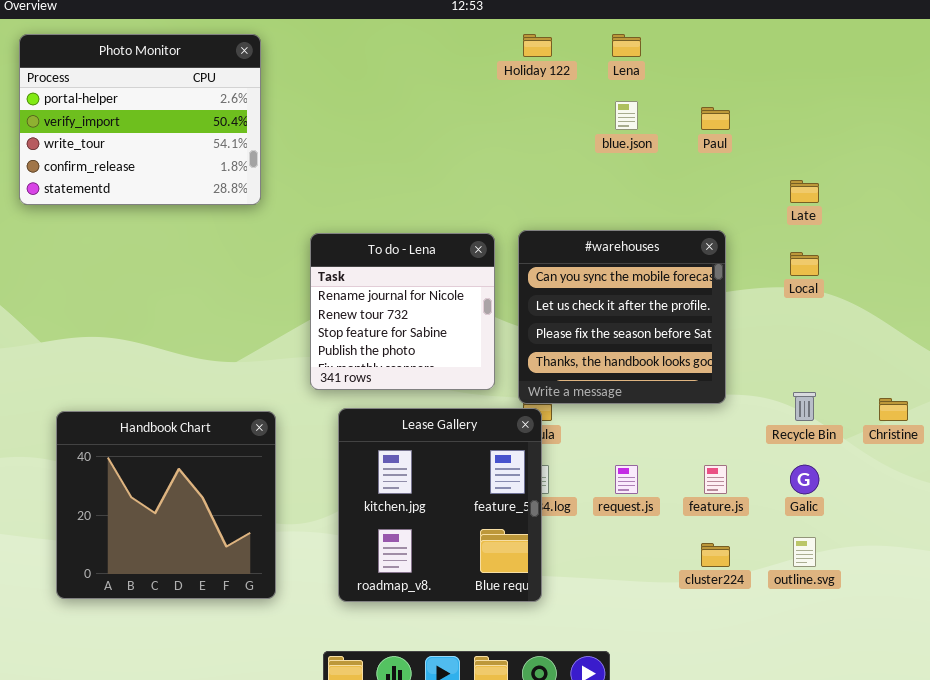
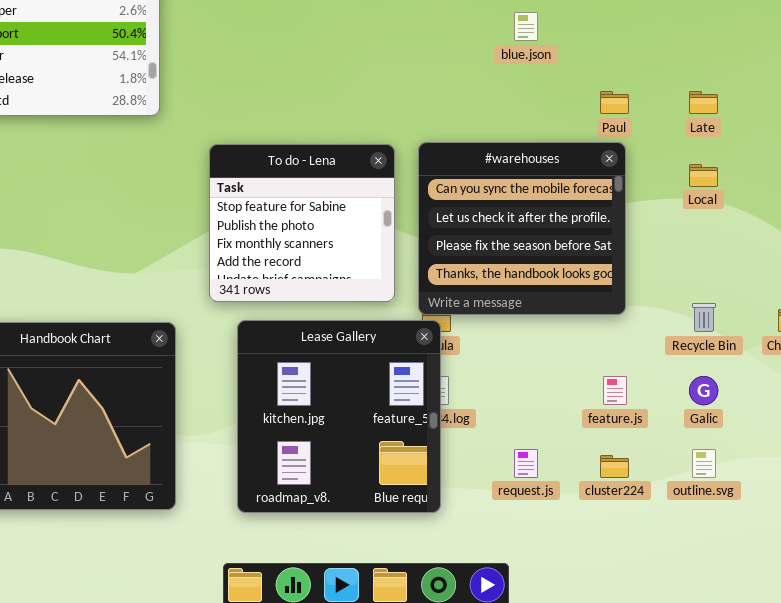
Paul: [701,107,730,130] -> [600,91,629,114], moved
To do - Lena: [310,233,495,390] -> [209,144,395,302], scrolled down 2 rows
request.js: [615,465,638,494] -> [514,449,538,478], moved

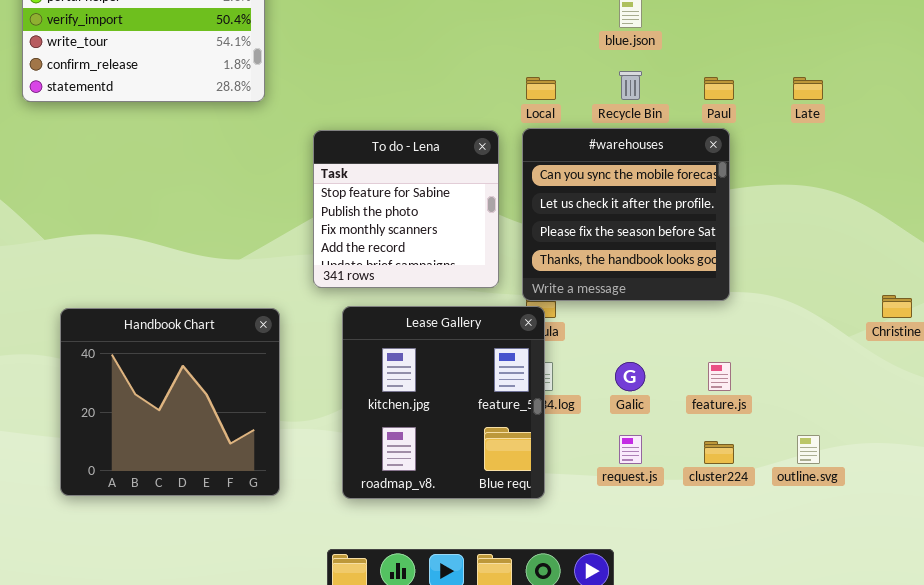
Local: [689,164,718,187] -> [526,77,556,100], moved
Recycle Bin: [692,303,716,332] -> [619,71,642,100], moved
Galic: [689,376,718,405] -> [615,362,645,391], moved

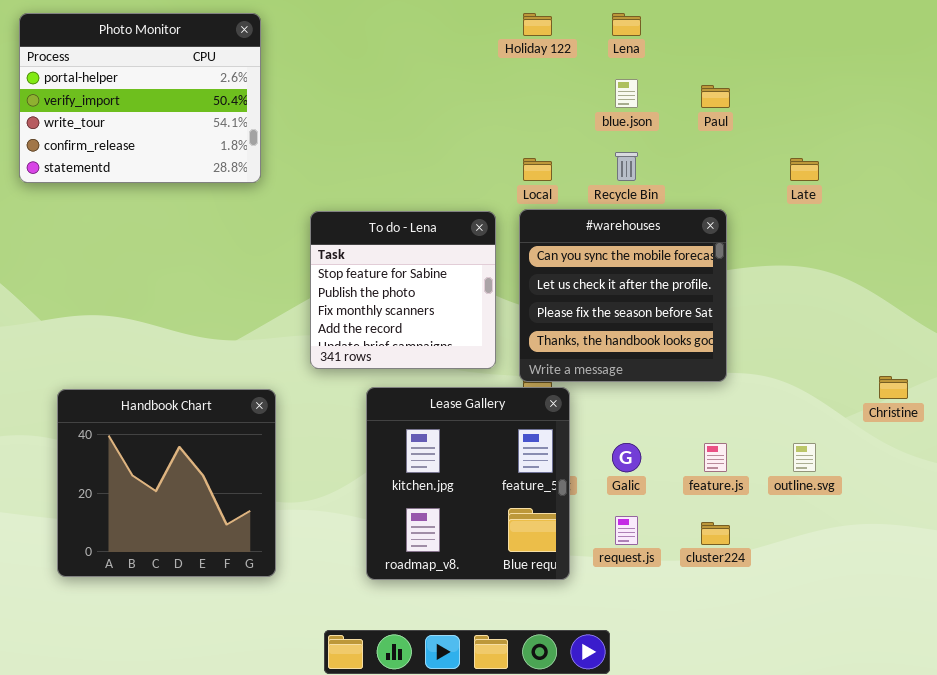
Paul: [704,77,734,100] -> [701,85,730,108], moved
Lease Gallery: [342,306,545,499] -> [366,387,570,580], moved
outline.svg: [797,435,820,464] -> [793,443,816,472], moved

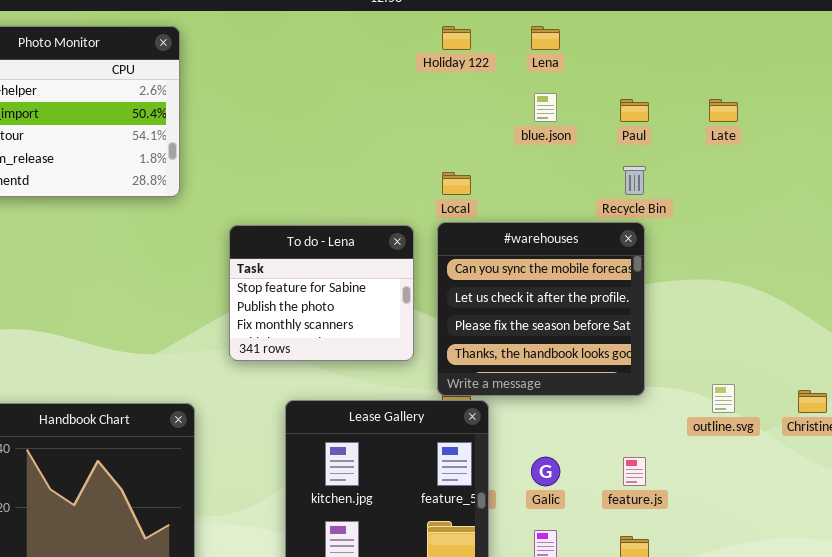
Recycle Bin: [615,152,638,181] -> [623,166,646,195], moved
Late: [790,158,819,181] -> [709,99,738,122], moved
To do - Lena: [310,211,496,369] -> [229,225,414,361], resized
outline.svg: [793,443,816,472] -> [712,384,735,413], moved

